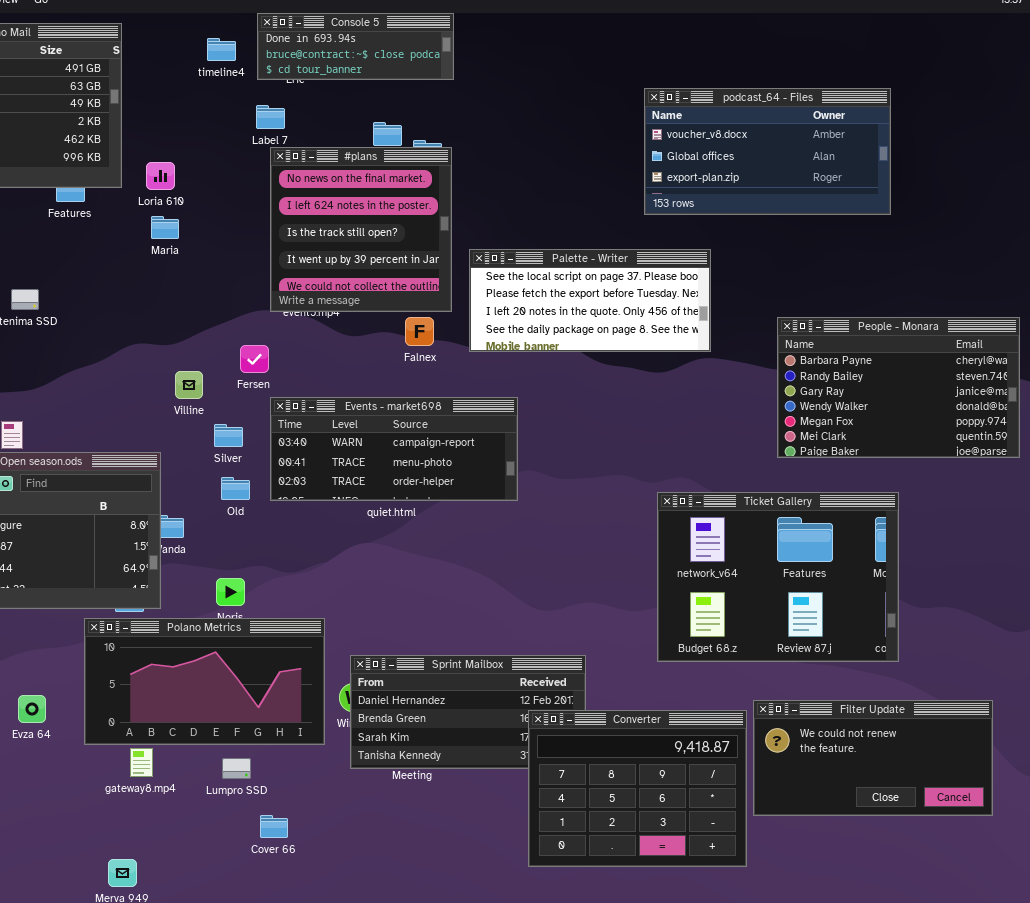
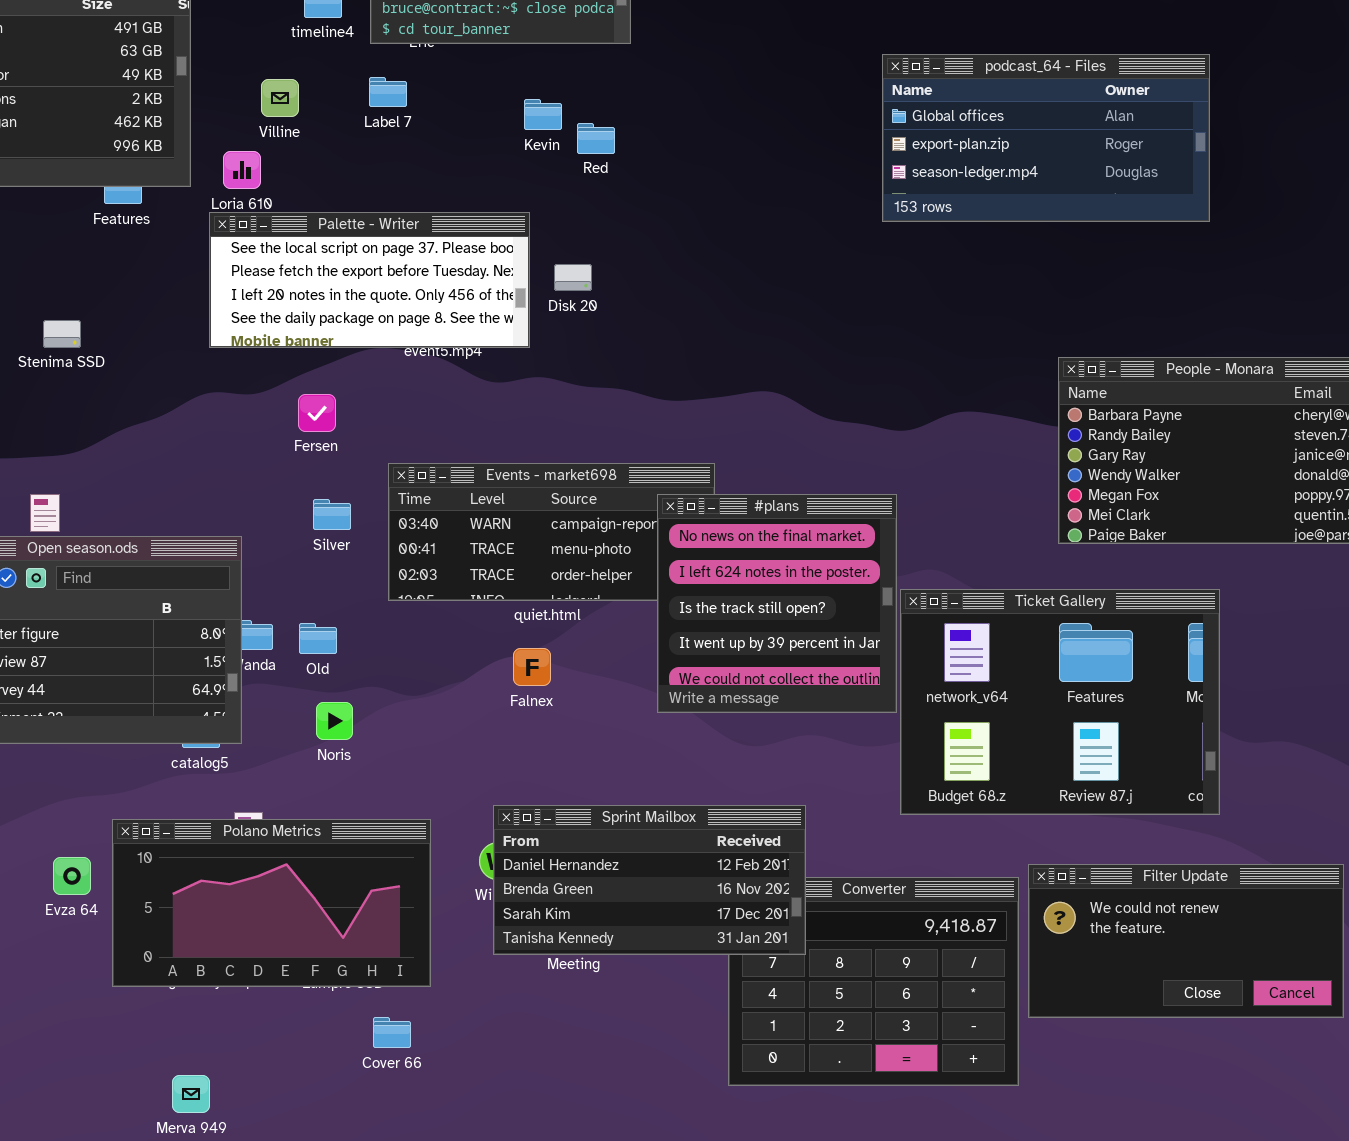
podcast_64 - Files: [644,88,891,215] -> [882,54,1210,222], scrolled down 1 row
#plans: [270,147,452,312] -> [657,494,897,713], moved
Palette - Writer: [469,249,711,352] -> [209,212,530,348], moved
Falnex: [405,317,434,346] -> [513,648,551,686], moved
Fersen: [240,345,269,373] -> [298,394,336,432], moved
Villine: [175,371,203,399] -> [261,79,299,117], moved
Old: [221,477,250,500] -> [299,623,337,654], moved
Polano Metrics: [84,618,325,745] -> [112,819,431,987], moved
Sprint Mailbox: [350,655,586,769] -> [493,805,806,955], raised

